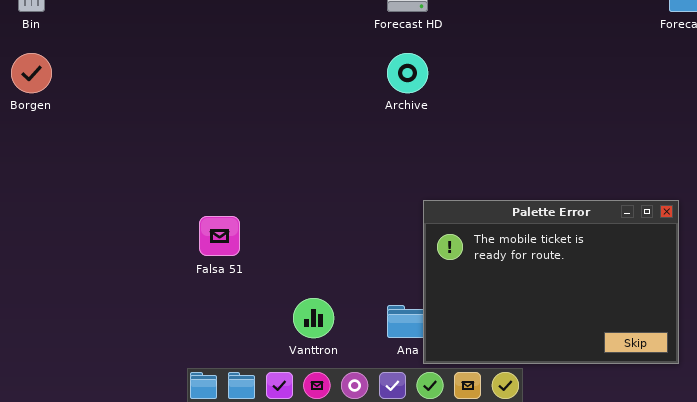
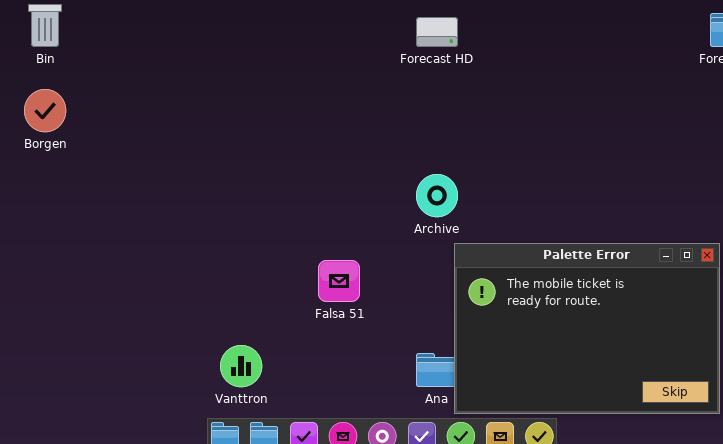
Archive: [387,53,428,93] -> [416,174,458,217], moved
Falsa 51: [199,216,240,256] -> [318,260,360,302], moved
Vanttron: [293,298,334,338] -> [220,345,262,387], moved

